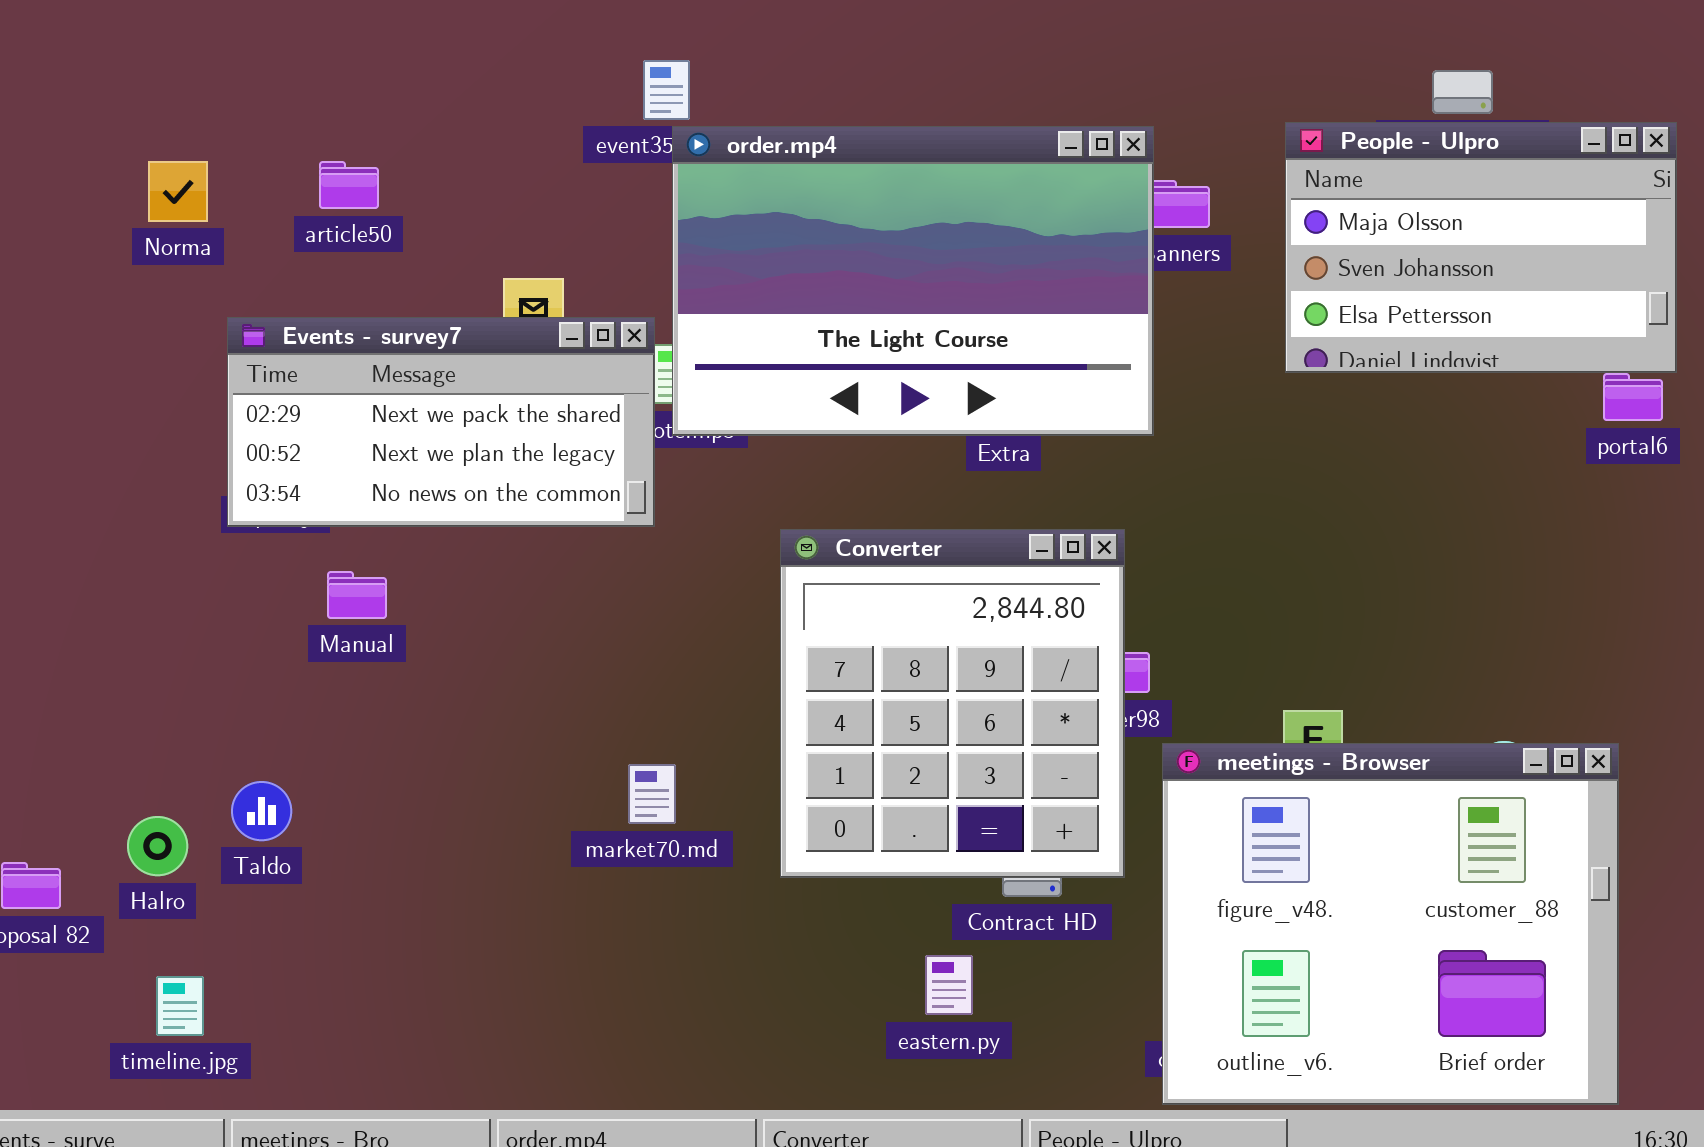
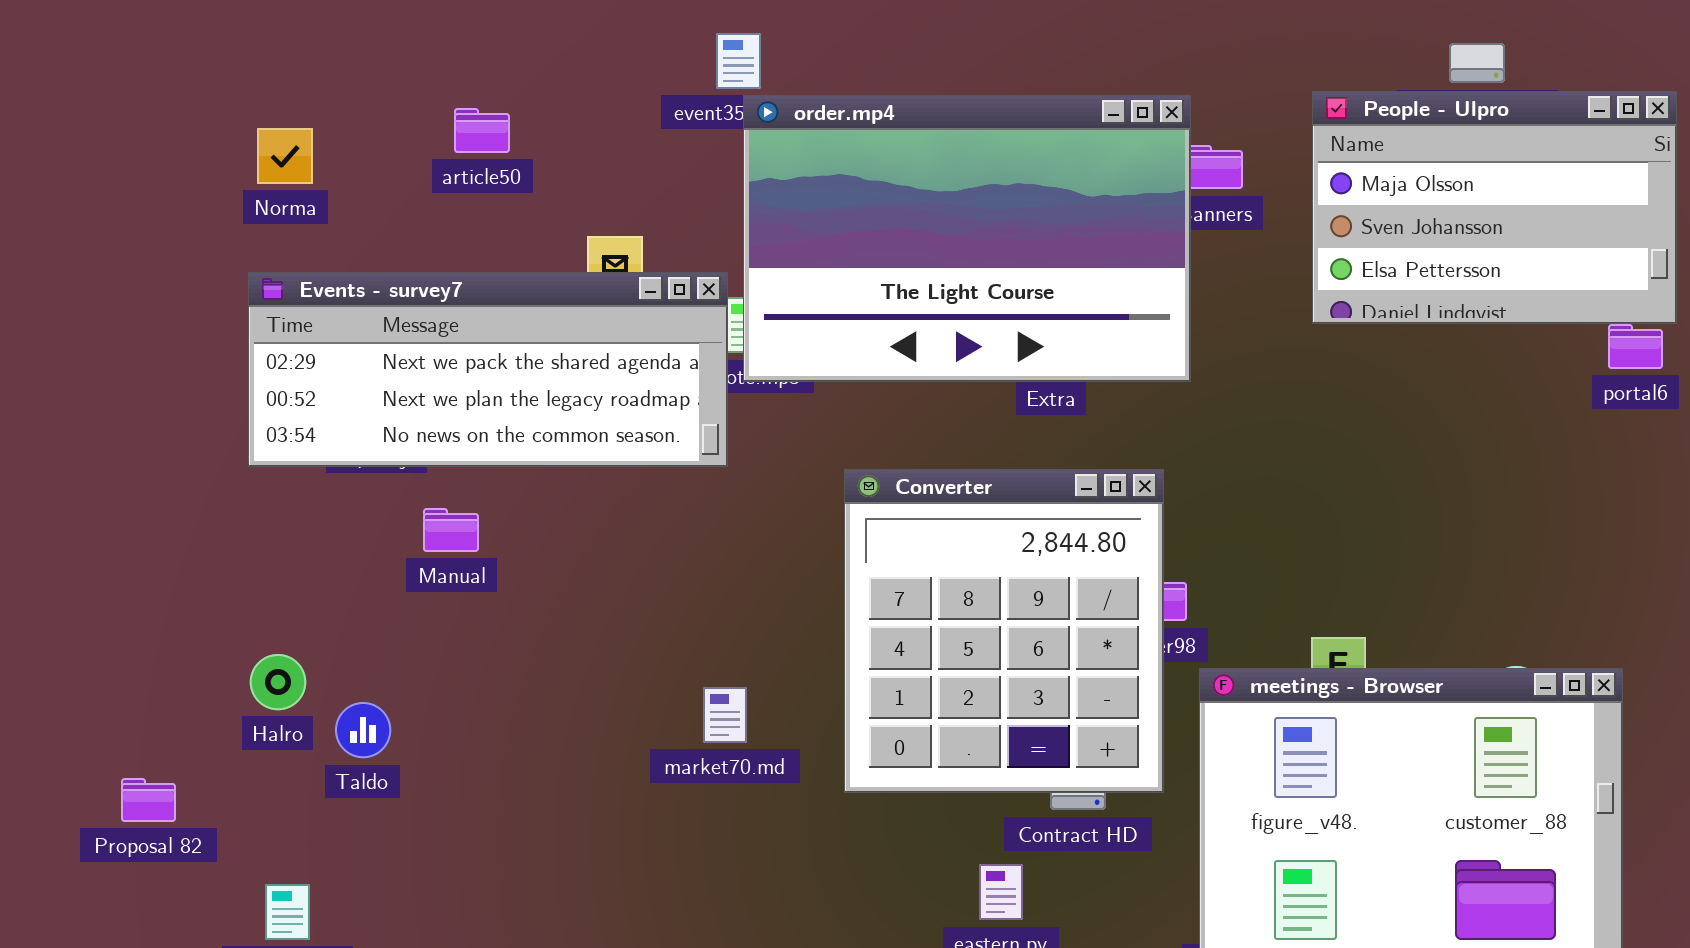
article50: [319,161,379,209] -> [454,108,510,153], moved
Events - survey7: [227,317,655,527] -> [248,272,728,467], resized
Halro: [127,816,188,876] -> [250,654,306,710], moved

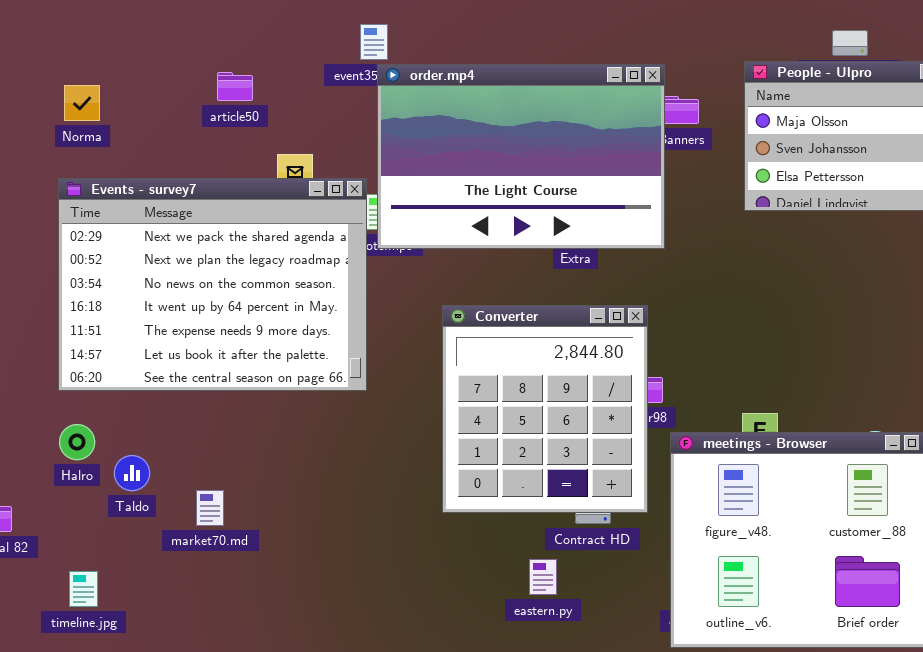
article50: [454,108,510,153] -> [217,72,253,101], moved
Events - survey7: [248,272,728,467] -> [58,178,367,391], resized
market70.md: [703,687,747,743] -> [196,490,224,526], moved

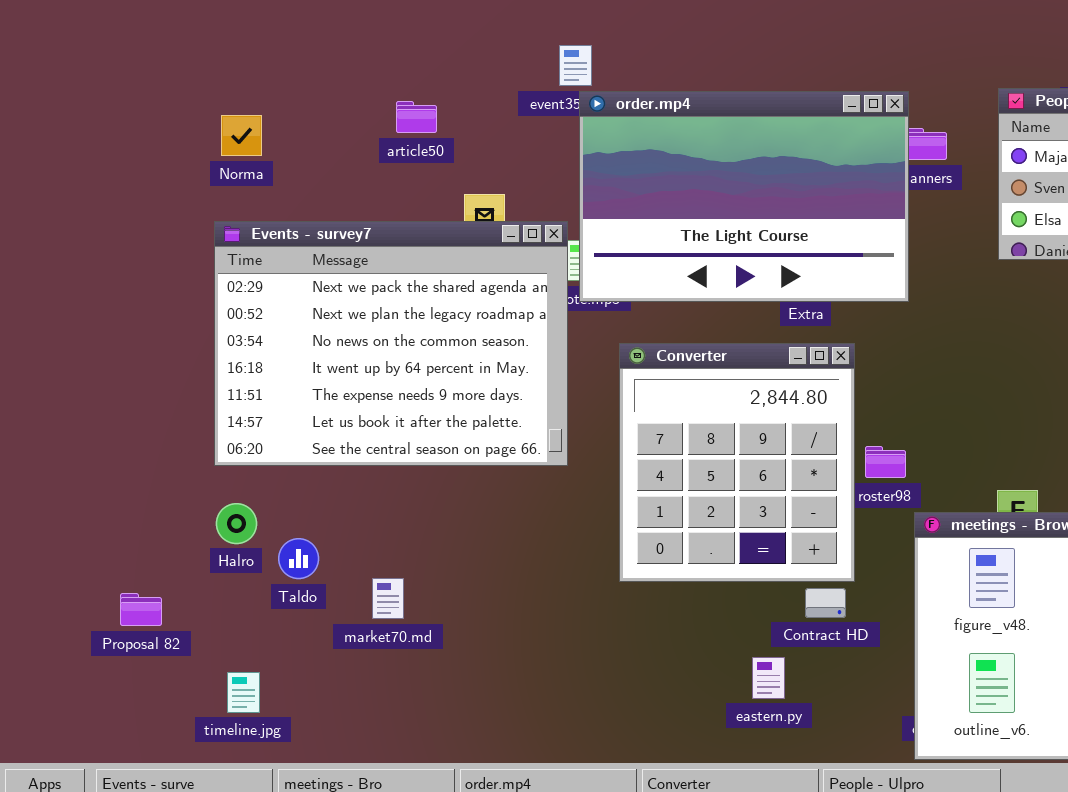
Converter: [442,305,648,513] -> [619,343,855,582], moved

